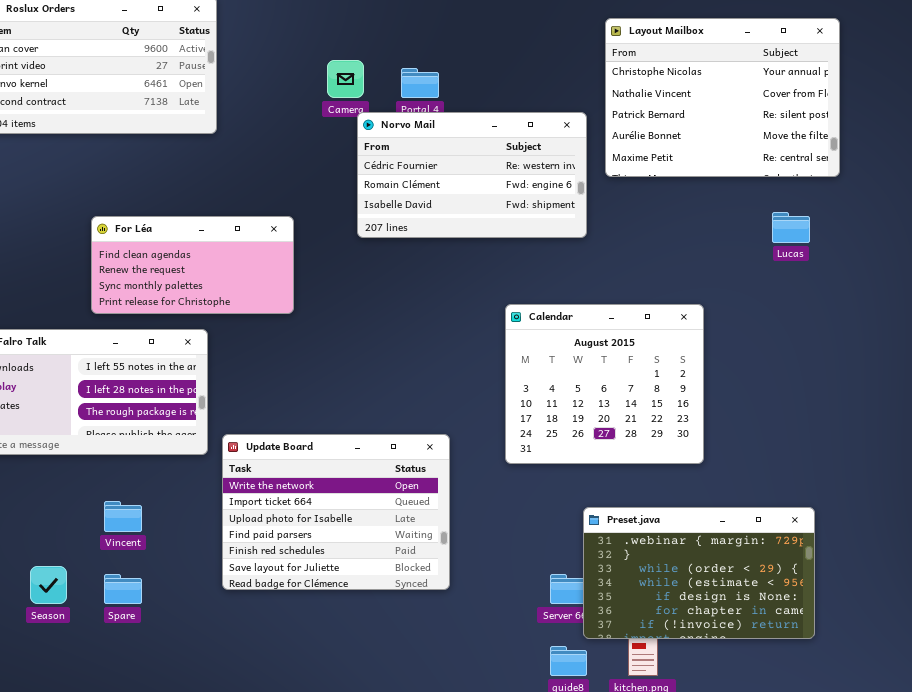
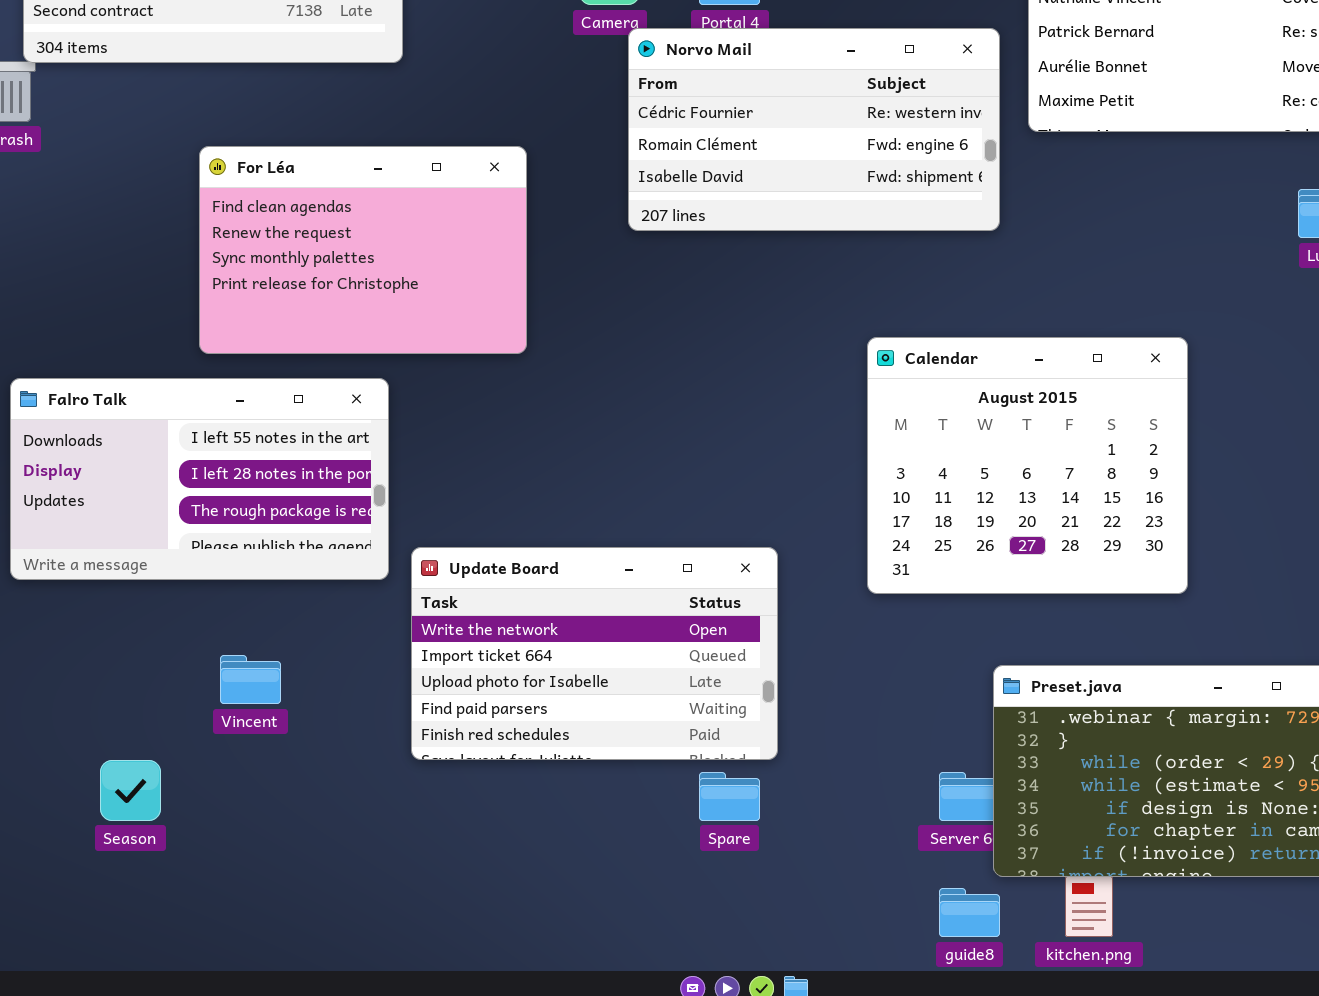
For Léa: [91,216,294,314] -> [199,146,527,354], resized
Update Board: [222,434,450,590] -> [411,547,778,760], resized
Spare: [104,574,142,604] -> [699,772,760,821], moved

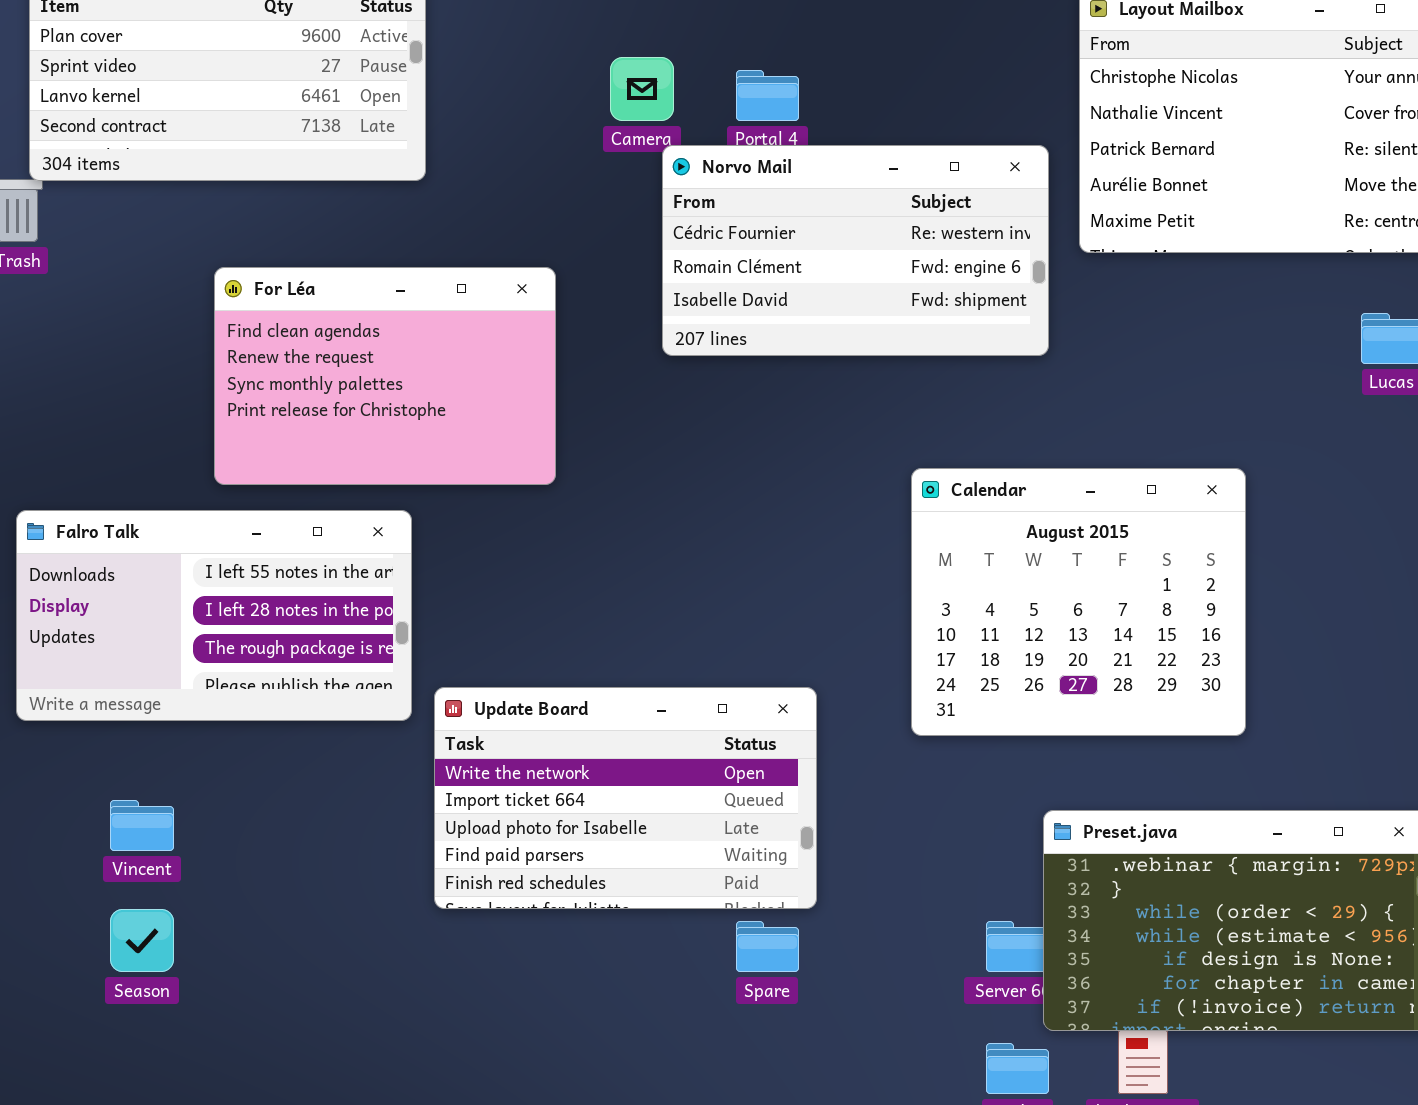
Vincent: [220,655,281,704] -> [110,800,174,851], moved

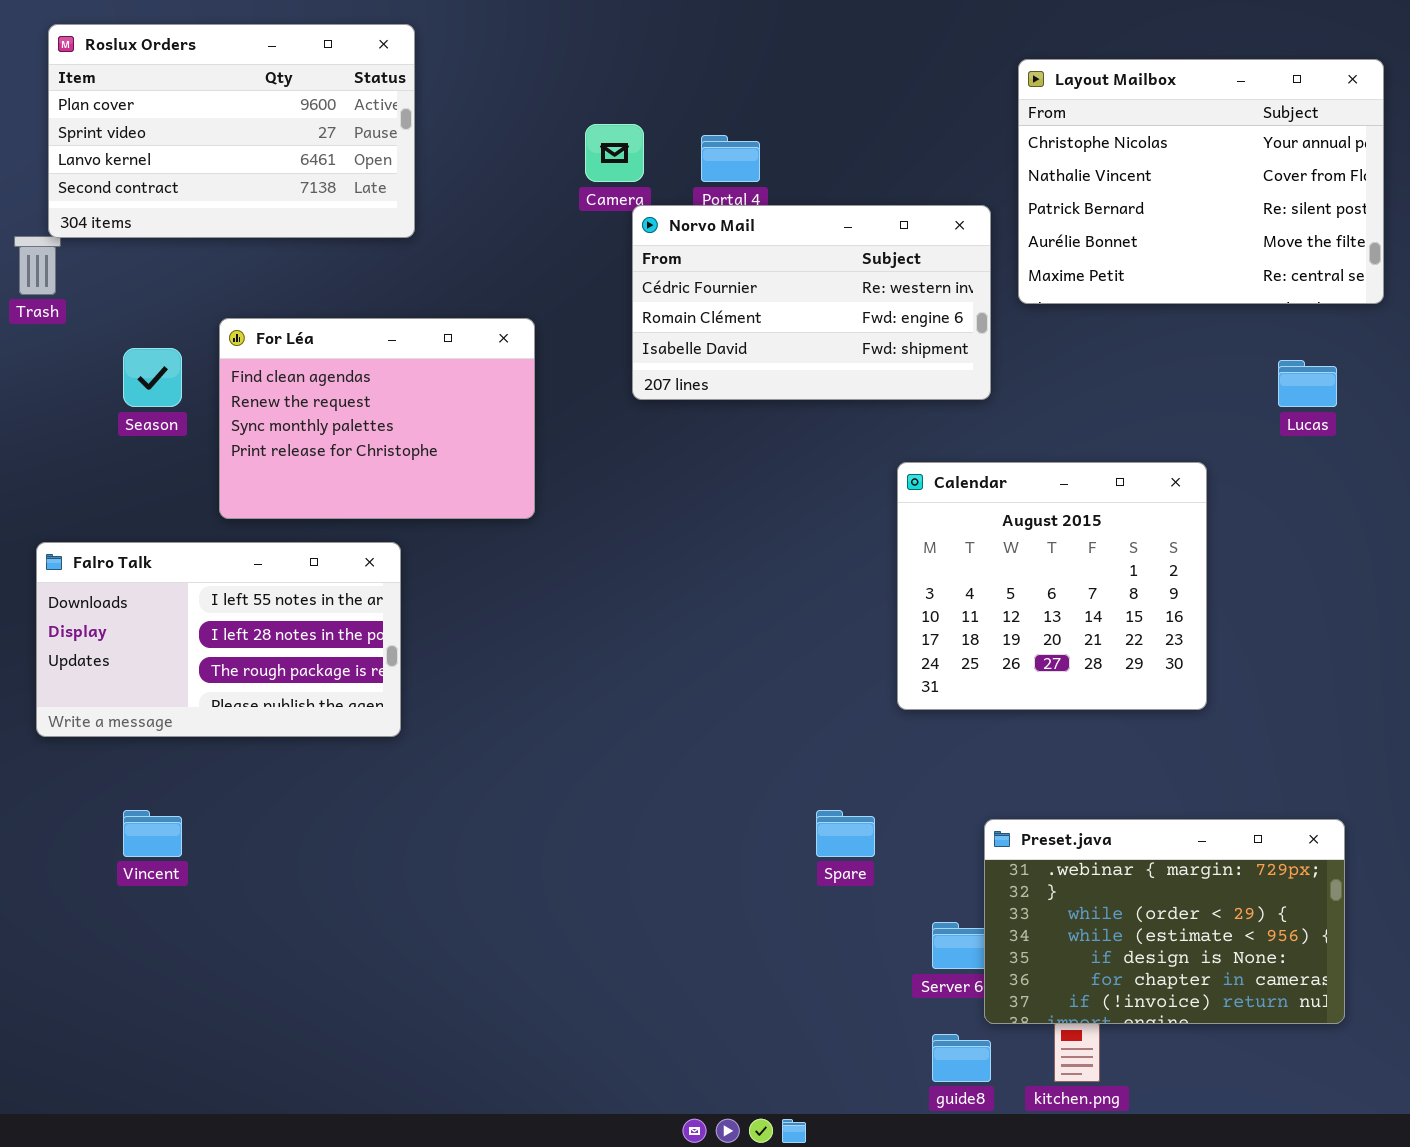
Calendar: [911,468,1246,736] -> [897,462,1207,710], moved
Update Board: [434,687,817,909] -> none, closed
Season: [110,909,174,972] -> [123,348,182,407], moved
Spare: [736,921,799,972] -> [816,810,875,857], moved

